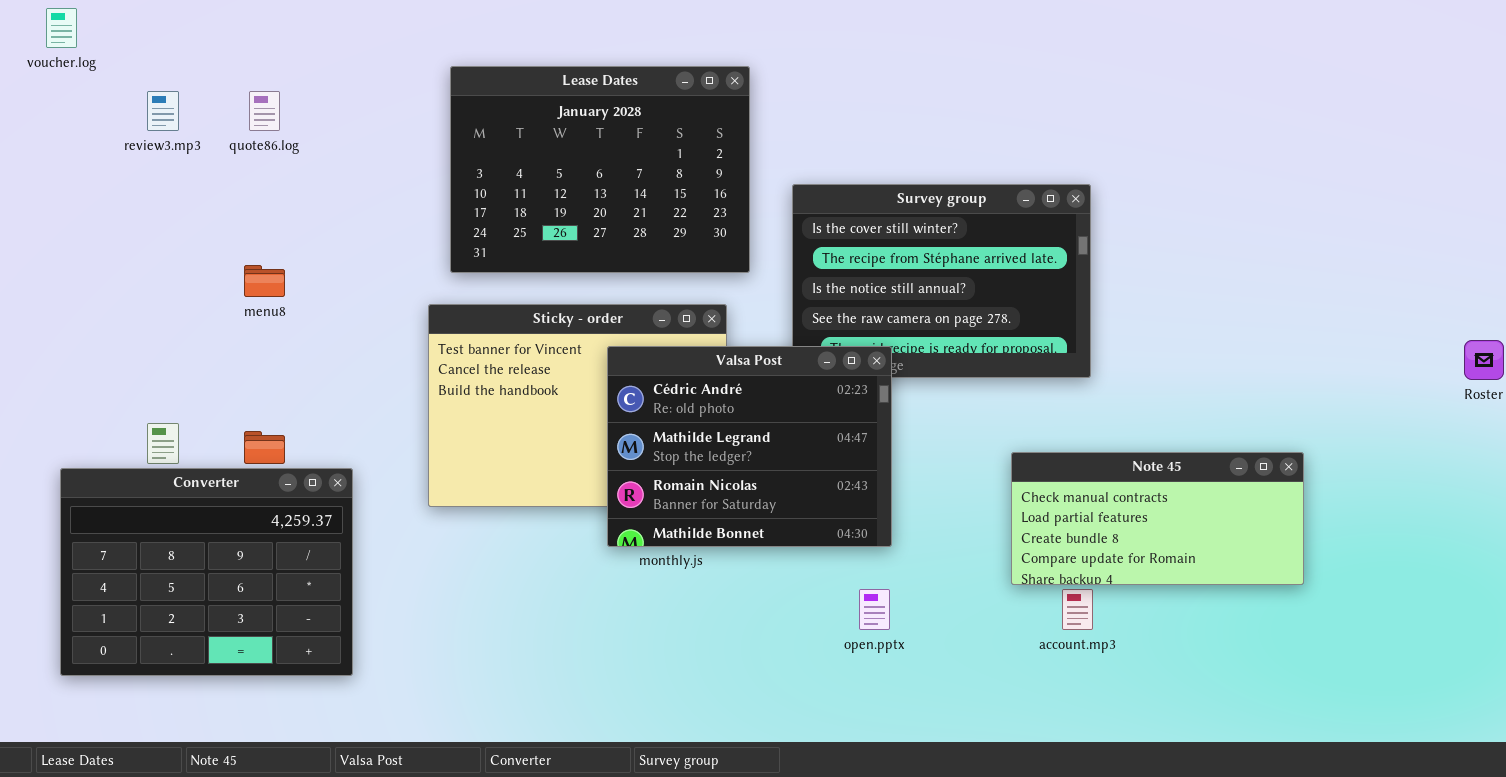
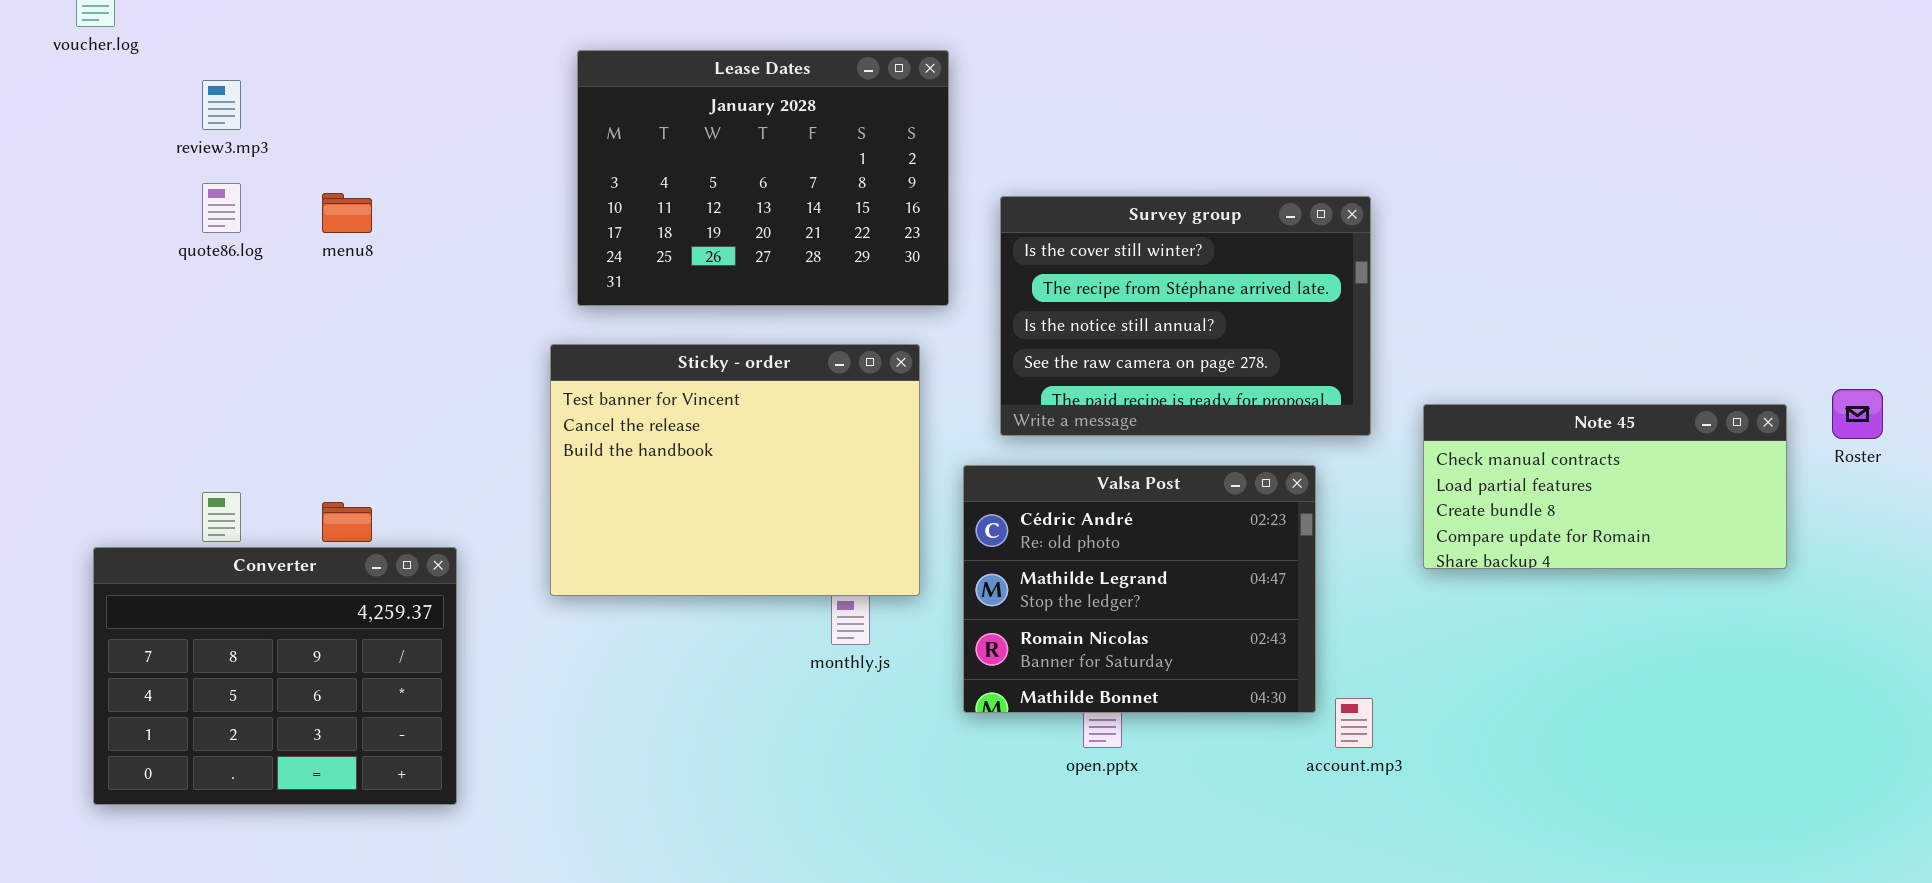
quote86.log: [249,91,280,131] -> [202,183,241,233], moved
menu8: [244,265,285,297] -> [322,193,372,233], moved
Valsa Post: [607,346,892,547] -> [963,465,1316,713], moved
Note 45: [1011,452,1304,585] -> [1423,404,1787,569], moved

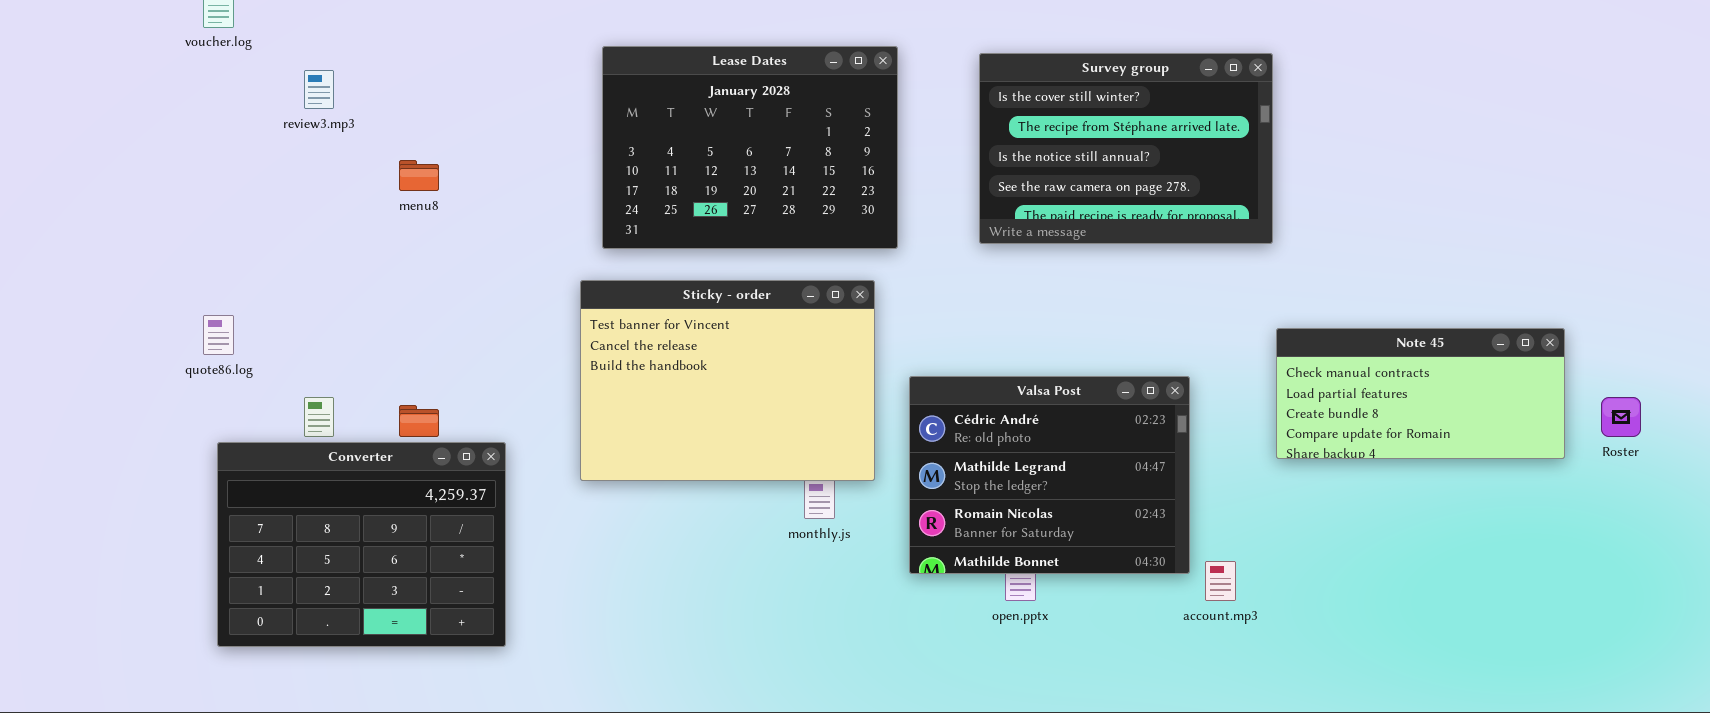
quote86.log: [202,183,241,233] -> [203,315,234,355], moved
Survey group: [1000,196,1371,436] -> [979,53,1273,244], moved
Roster: [1832,389,1883,439] -> [1601,397,1641,437], moved

